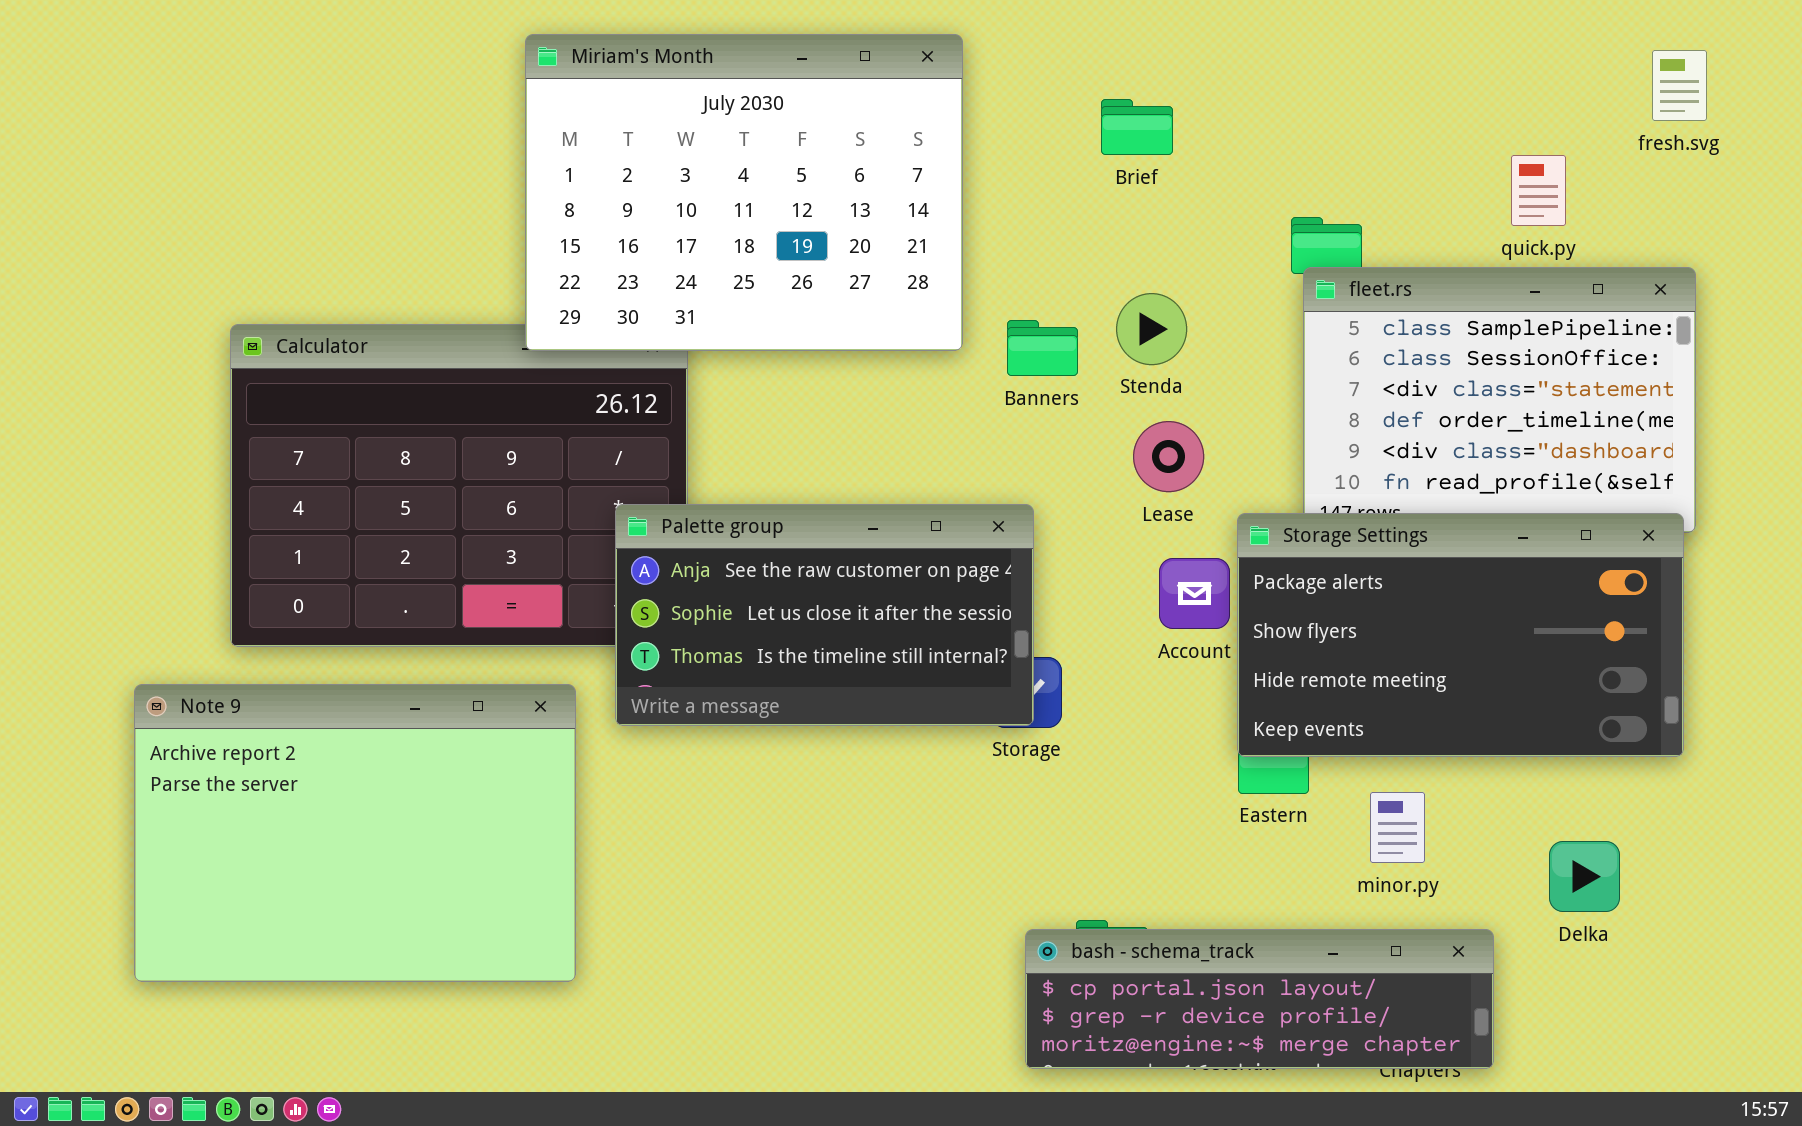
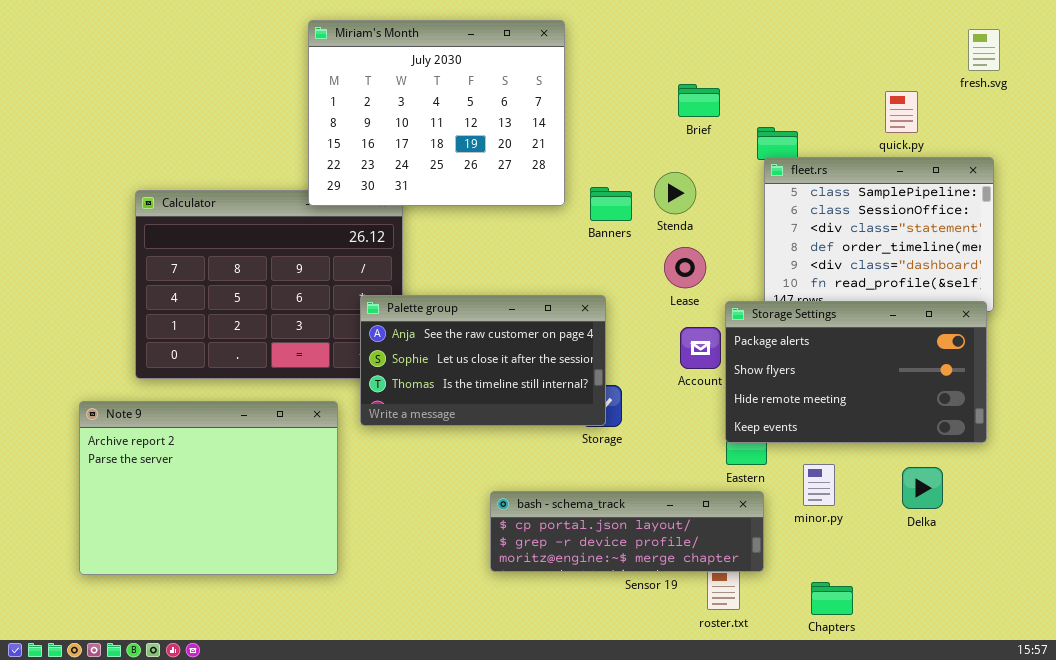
Brief: [1101,99,1173,155] -> [678,84,720,117], moved
Delka: [1549,841,1620,912] -> [902,467,943,509], moved
bash - schema_track: [1025,929,1494,1069] -> [490,491,764,572], moved

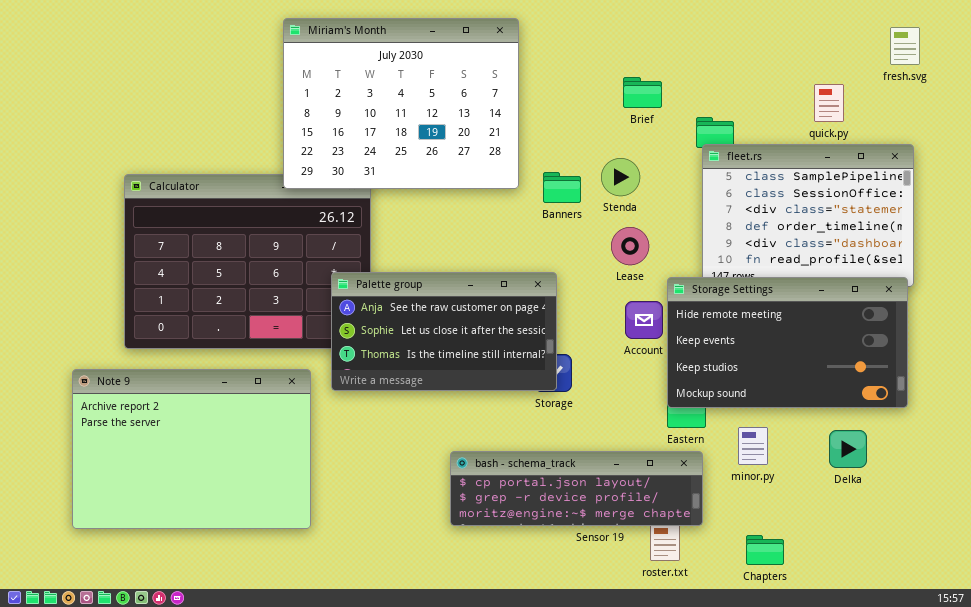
Storage Settings: [725,301,987,443] -> [667,277,908,408], scrolled down 2 rows

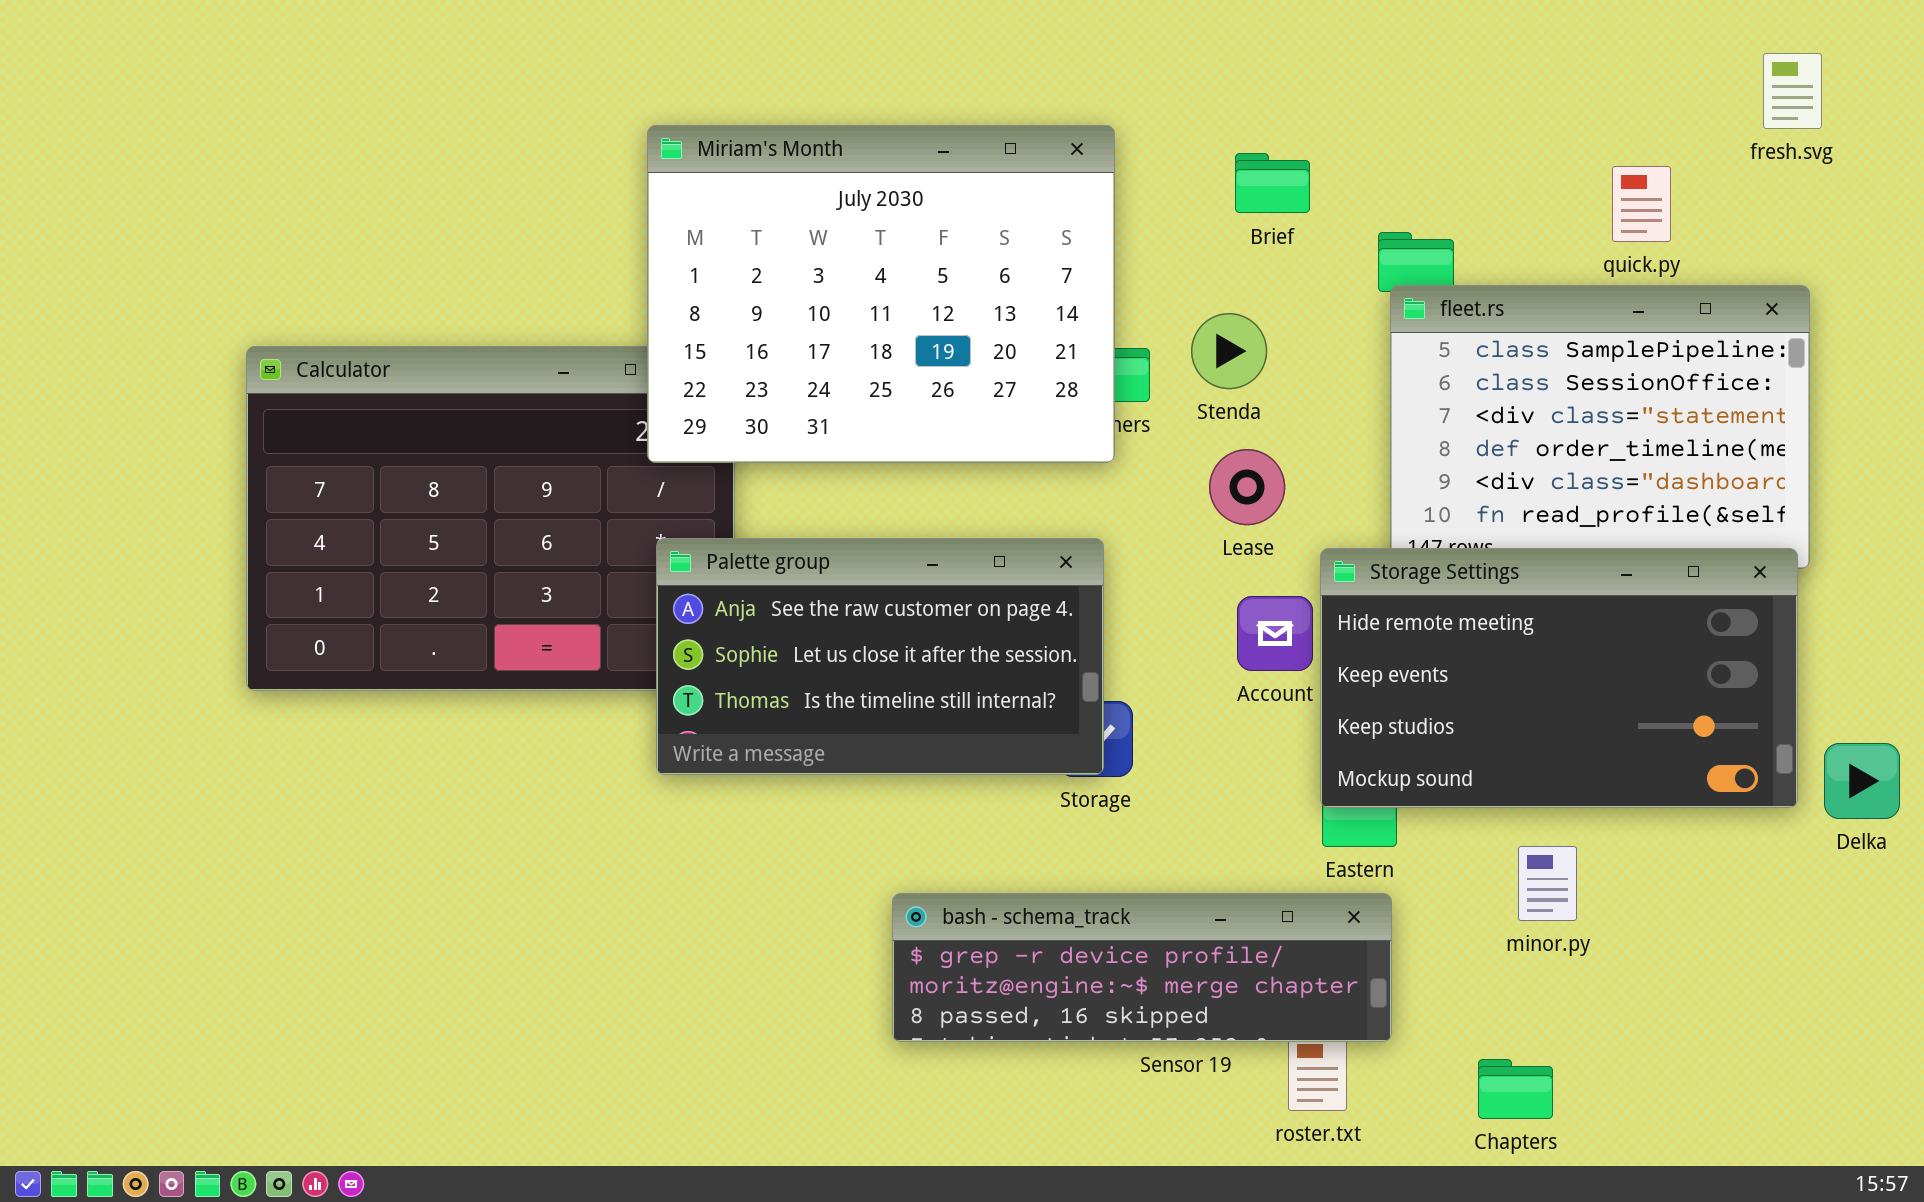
Miriam's Month: [283,18,519,189] -> [647,125,1115,463], moved
Note 9: [72,369,311,529] -> none, closed
minor.py: [738,427,768,465] -> [1518,846,1577,921], moved
Delka: [829,430,867,468] -> [1824,743,1900,819], moved
bash - schema_track: [450,451,703,526] -> [892,893,1392,1042], scrolled down 1 row

